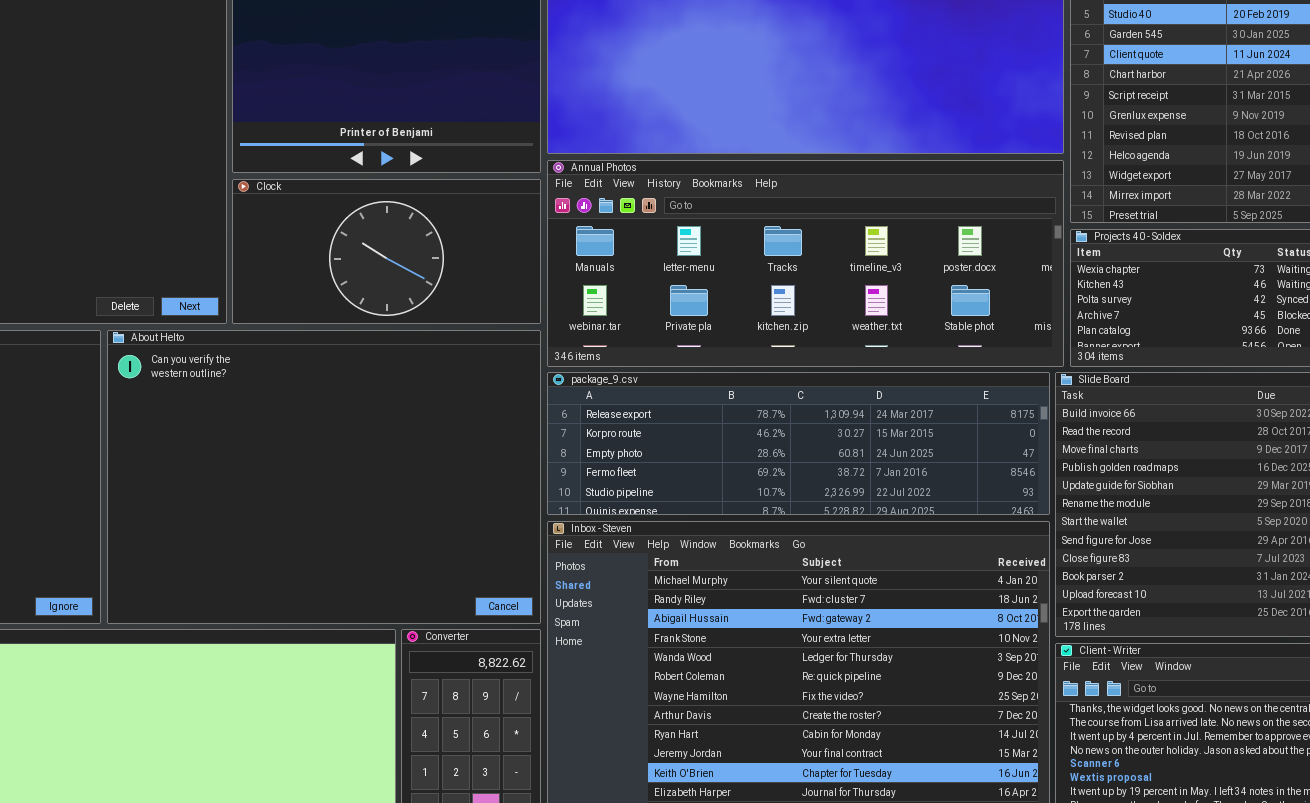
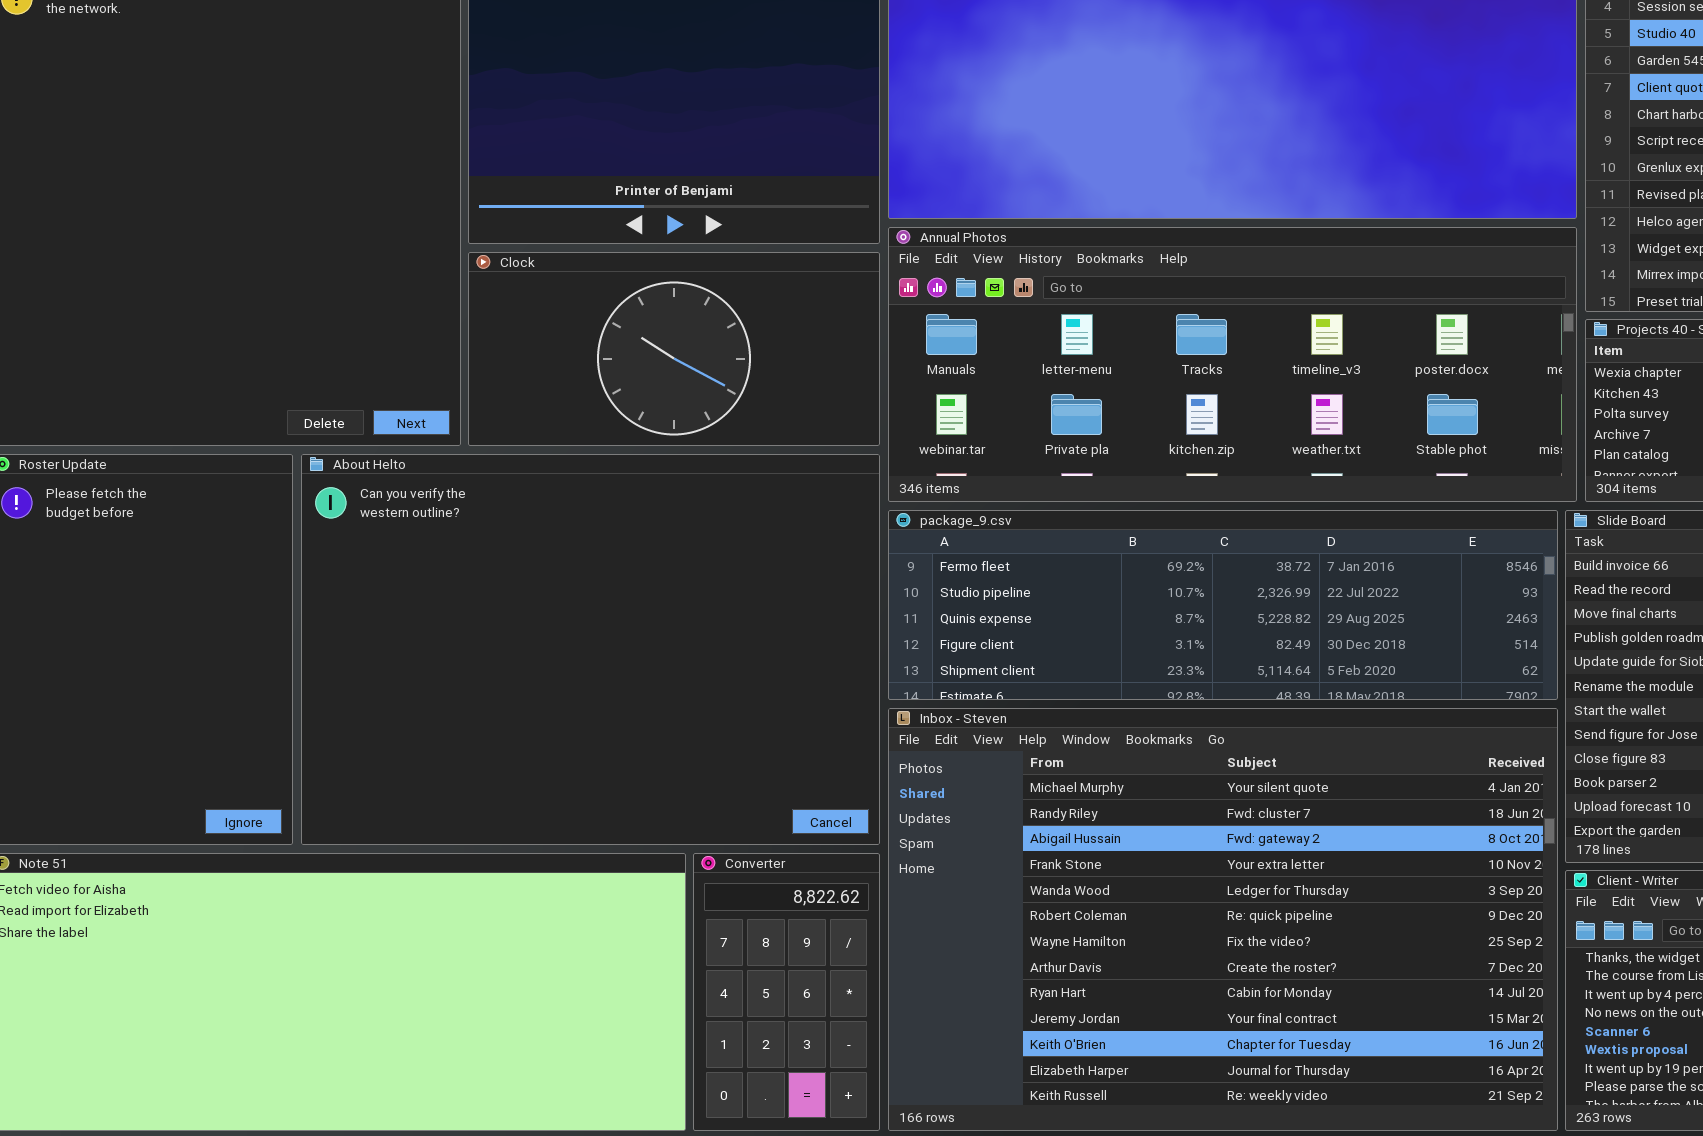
package_9.csv: [547,372,1050,515] -> [888,510,1558,700], scrolled down 3 rows

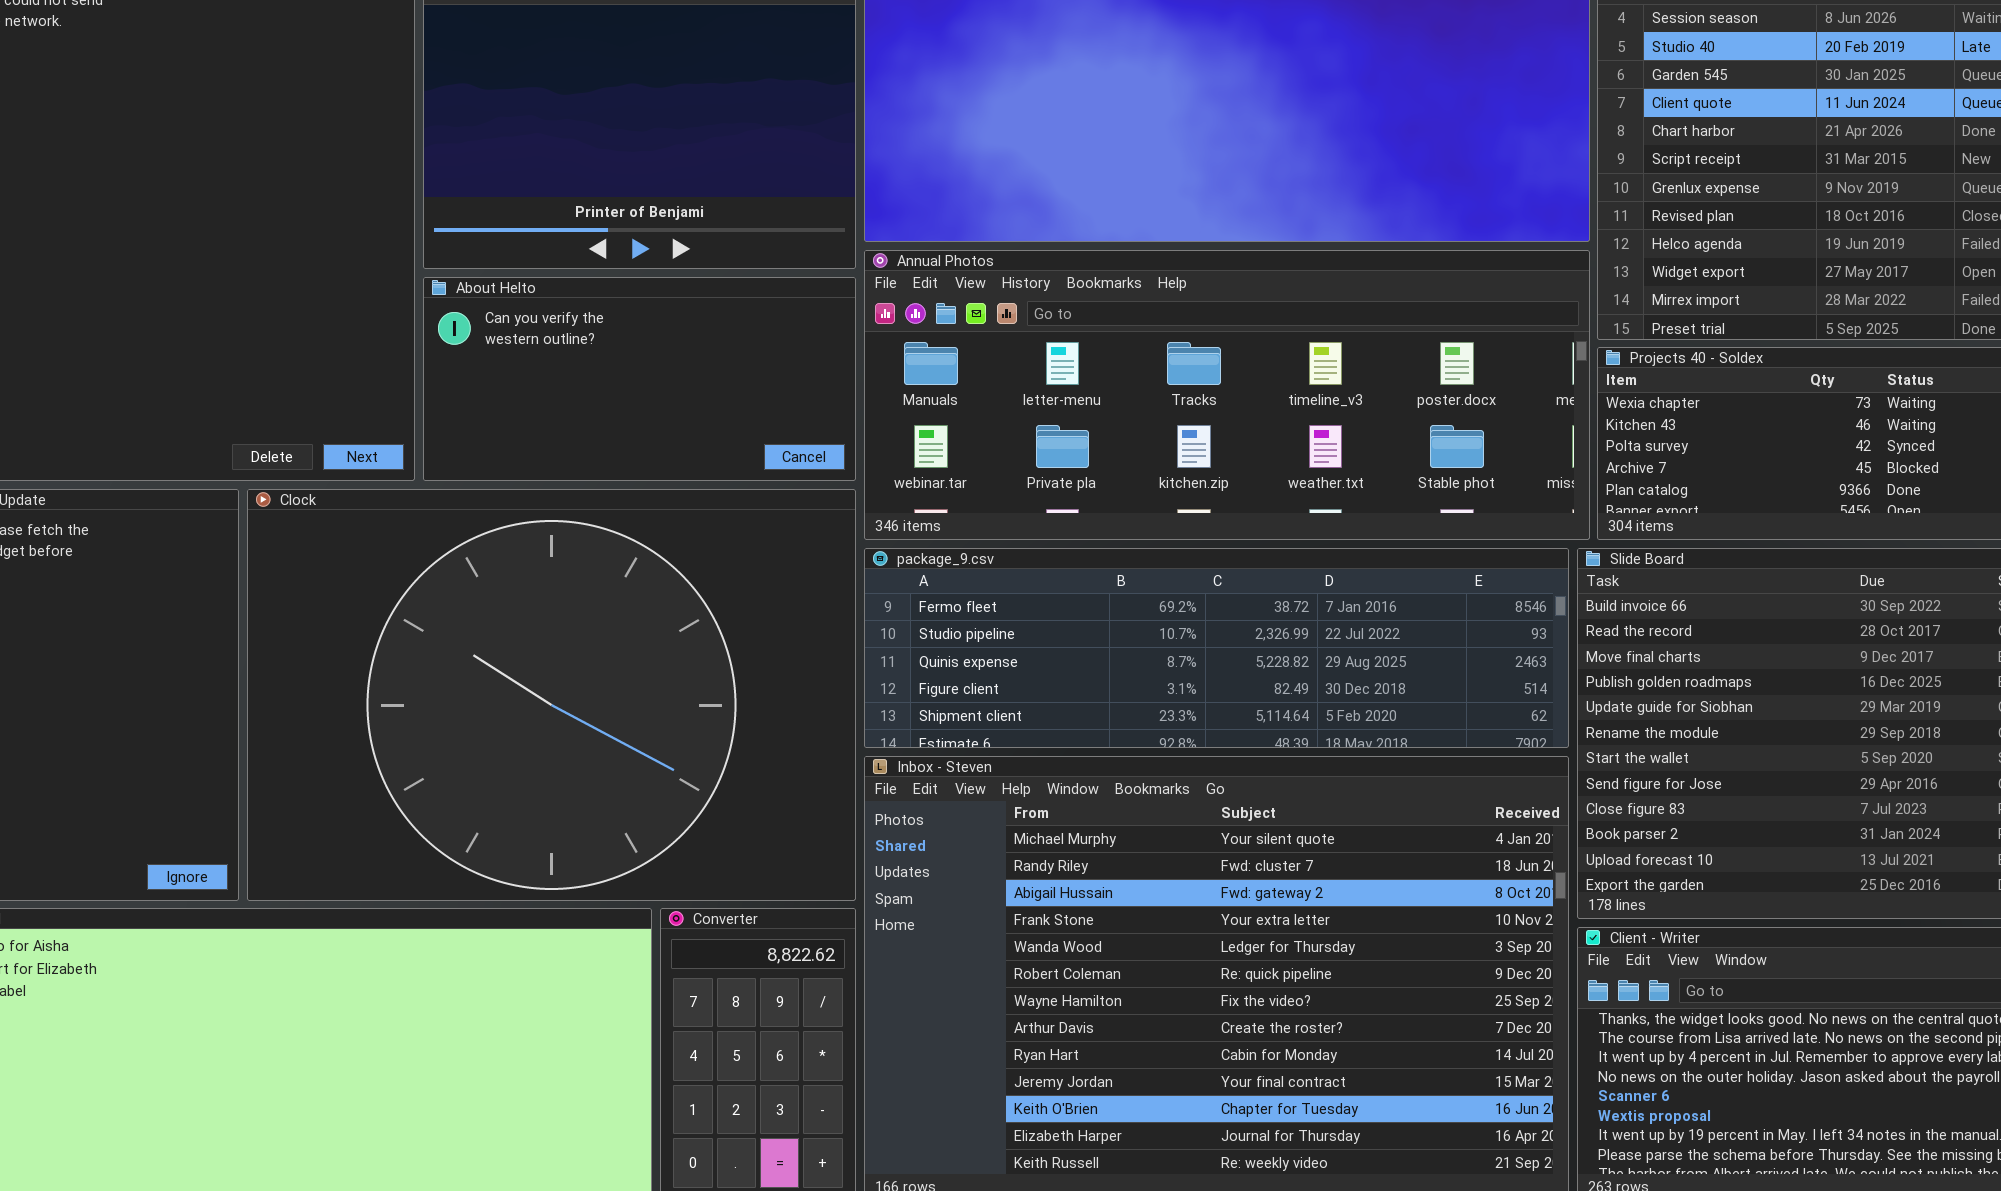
Clock: [468,252,880,446] -> [247,489,856,901], moved, resized
About Helto: [301,454,880,845] -> [423,277,856,481], moved, resized

